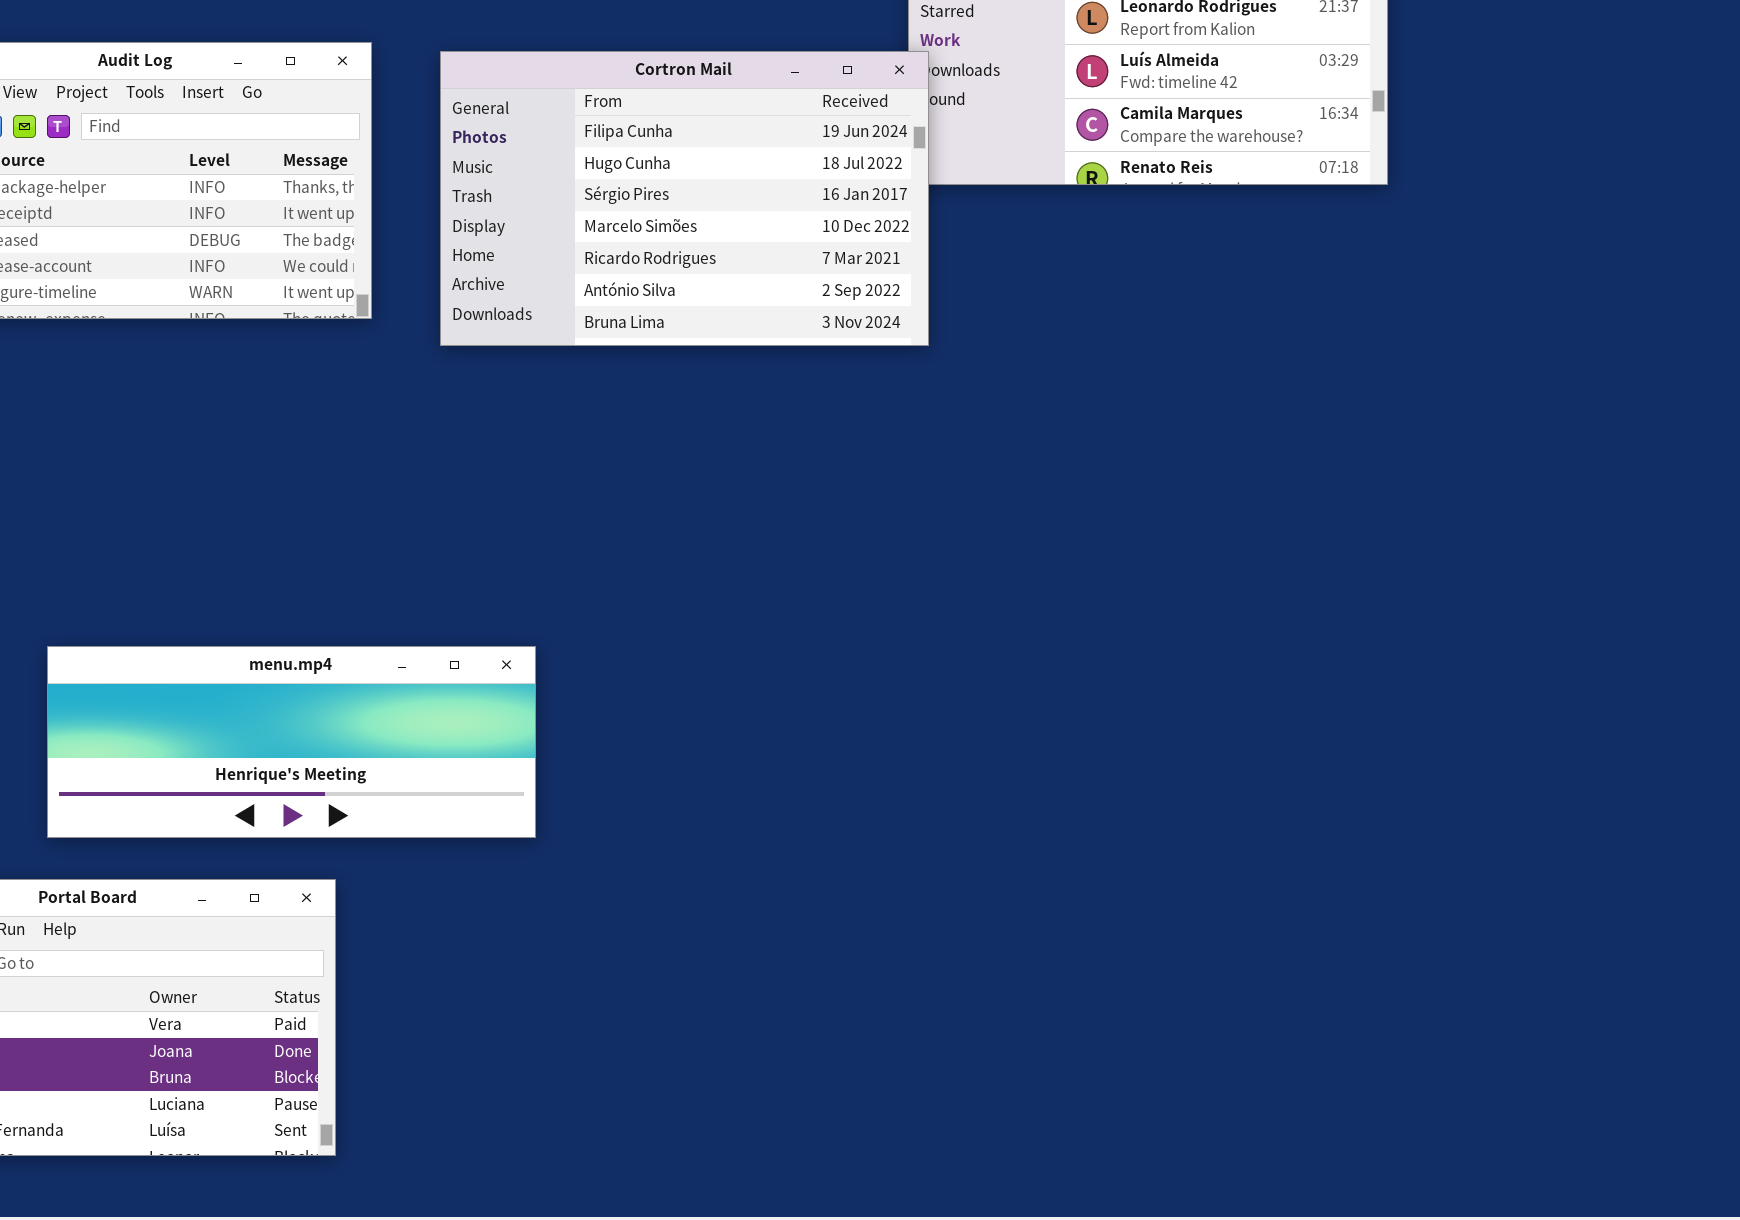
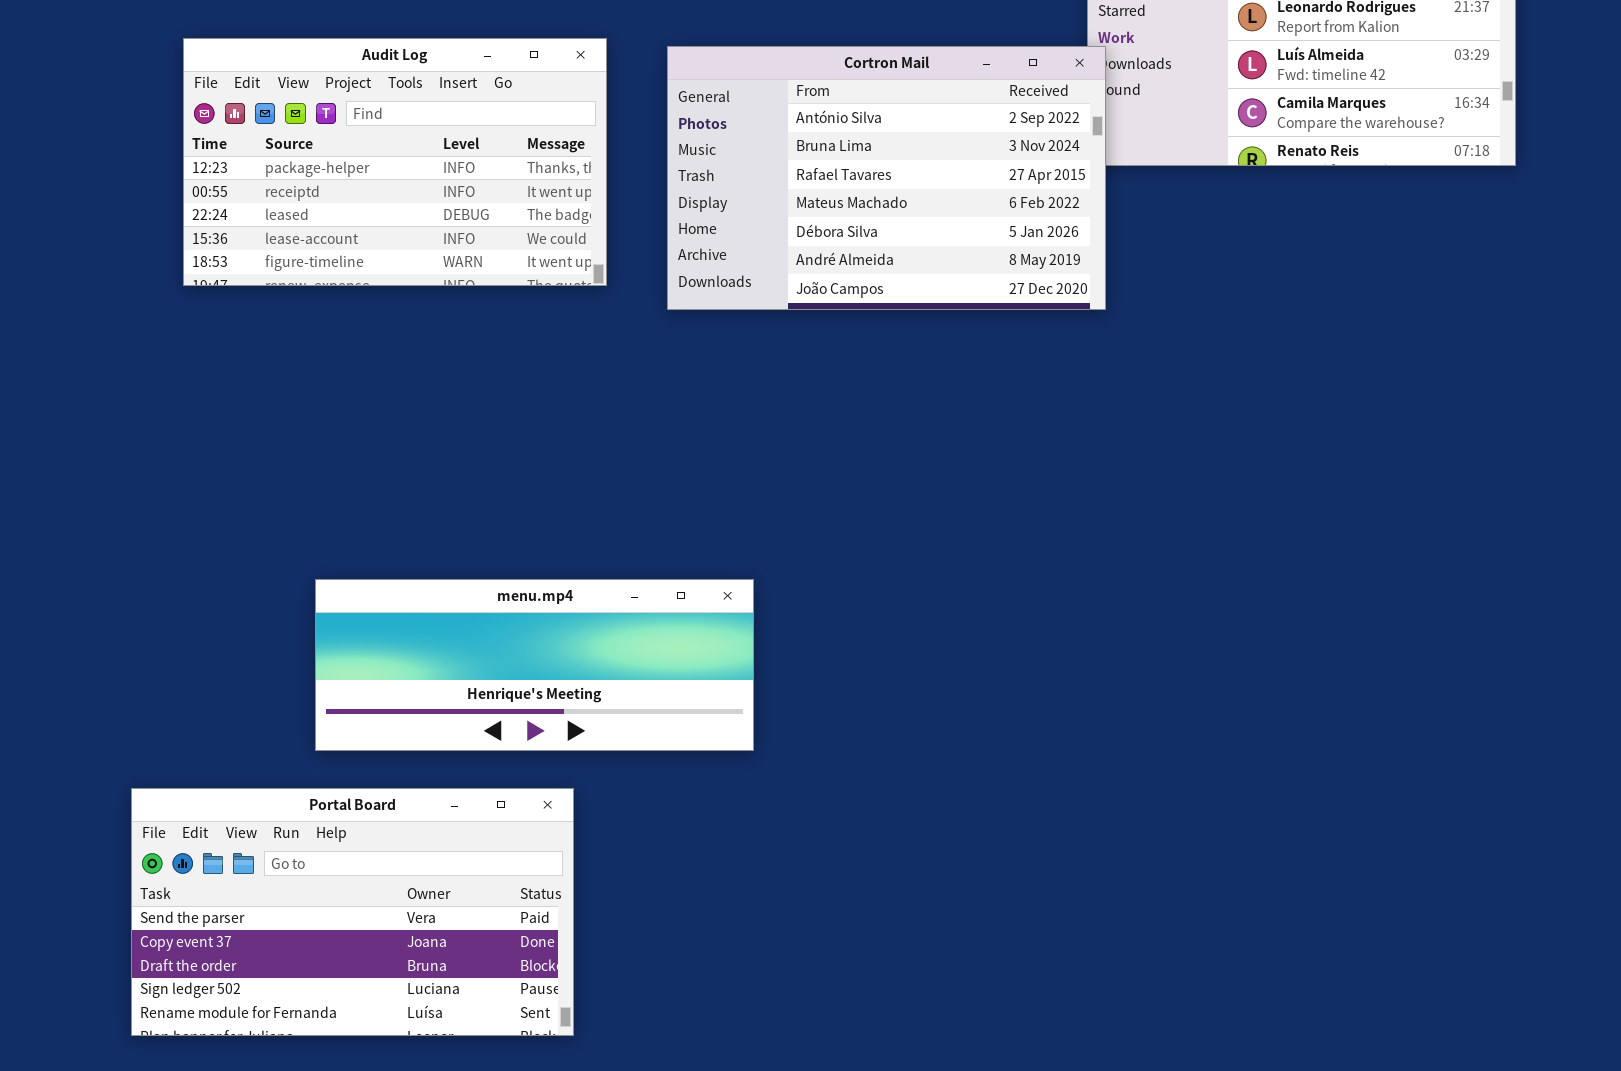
Cortron Mail: [440,51,929,346] -> [667,46,1106,310], scrolled down 5 rows

